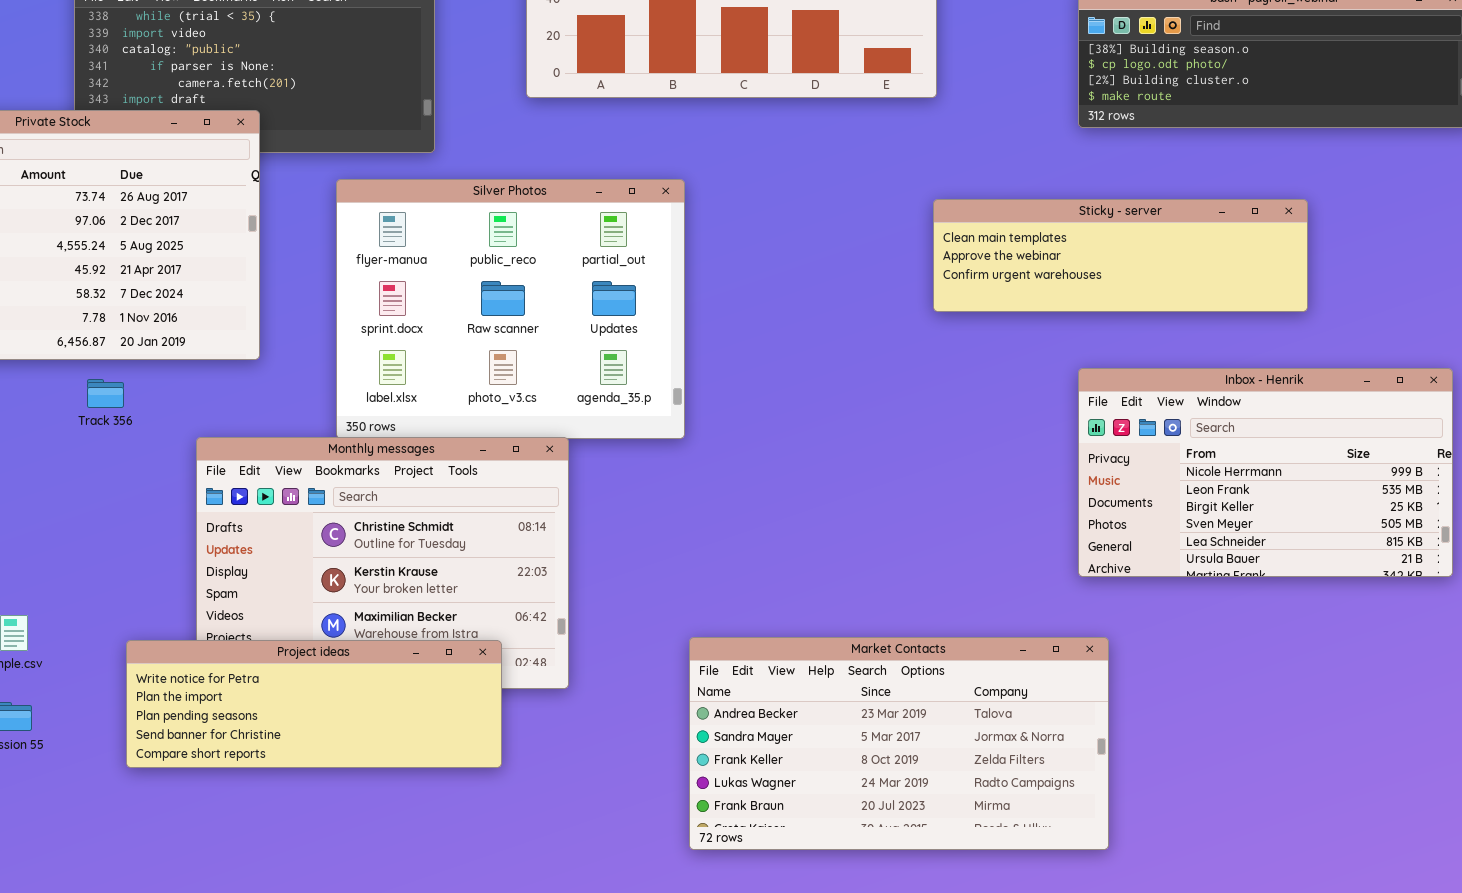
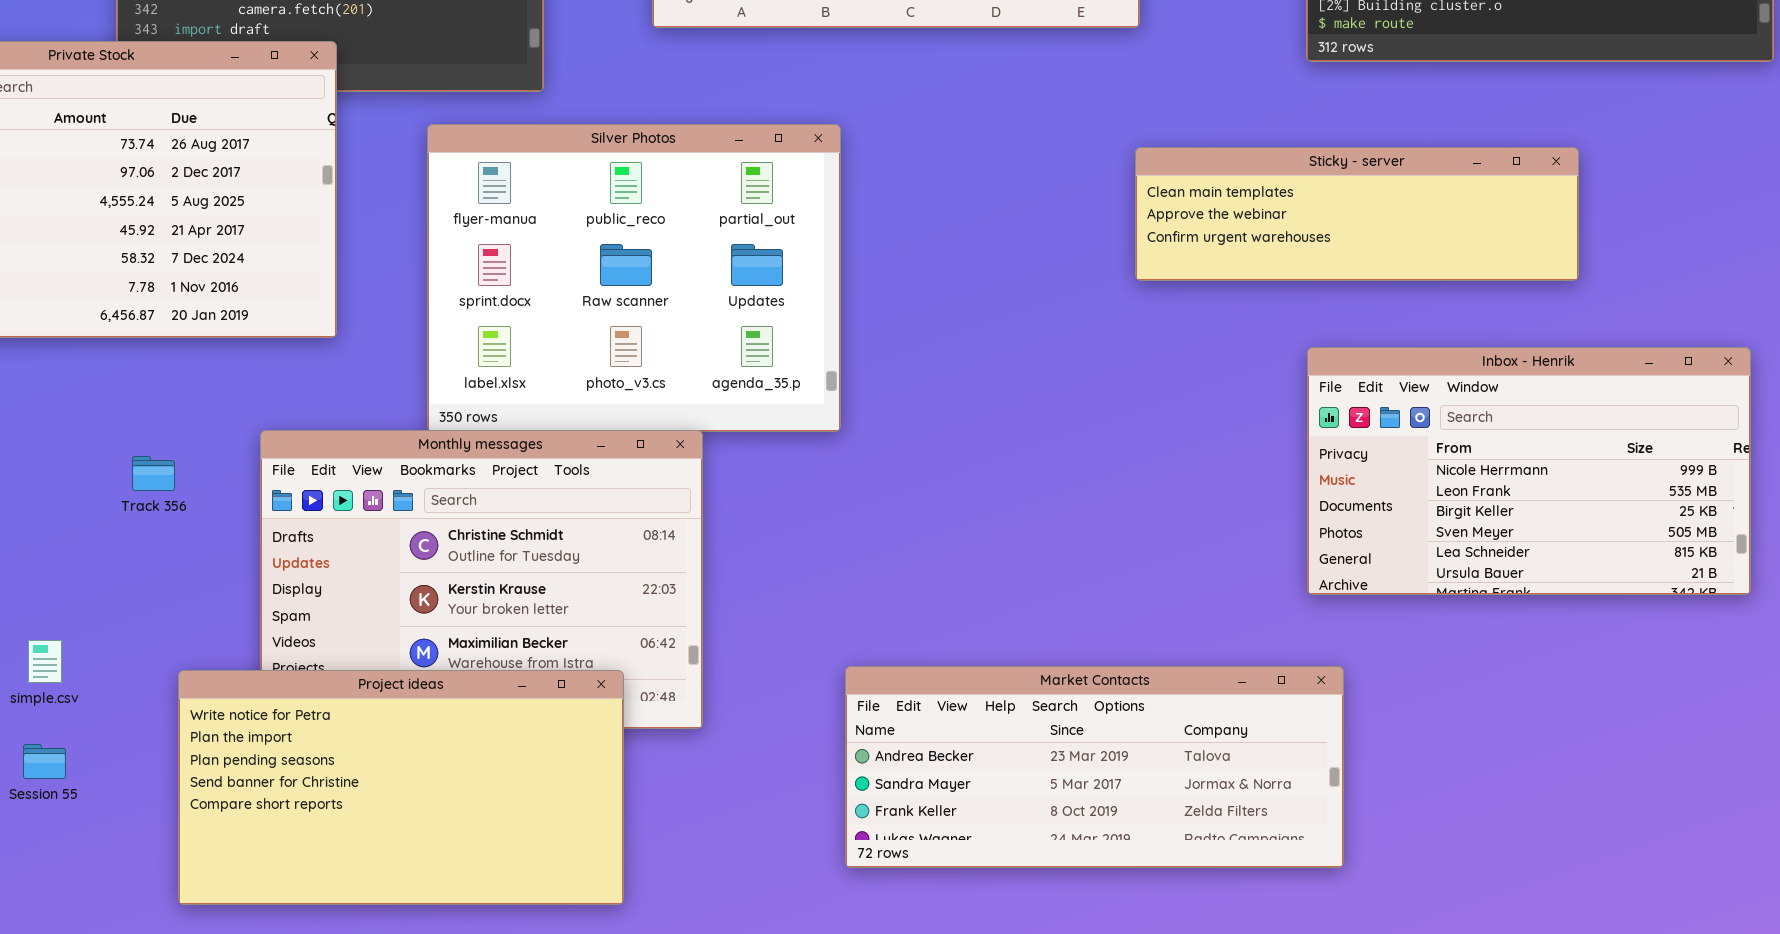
Track 356: [87,379,124,408] -> [132,456,175,491], moved
Market Contacts: [689,637,1109,850] -> [845,666,1344,868], resized
Project ideas: [126,640,502,768] -> [178,670,624,905], resized

